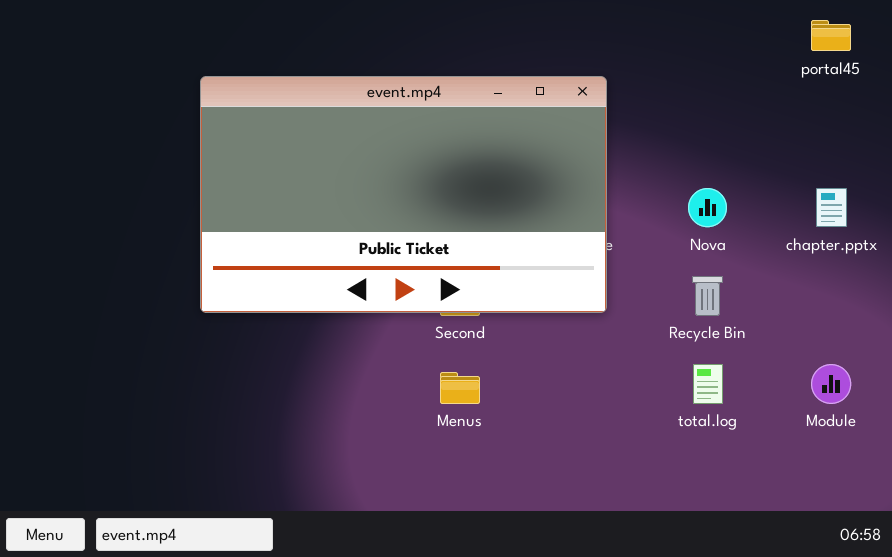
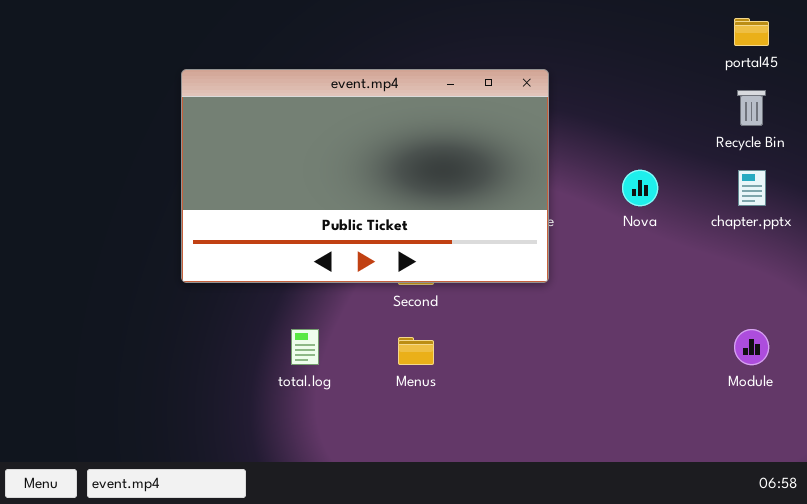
Recycle Bin: [692,276,723,316] -> [737,90,766,126], moved
total.log: [693,364,723,404] -> [291,329,319,365], moved

